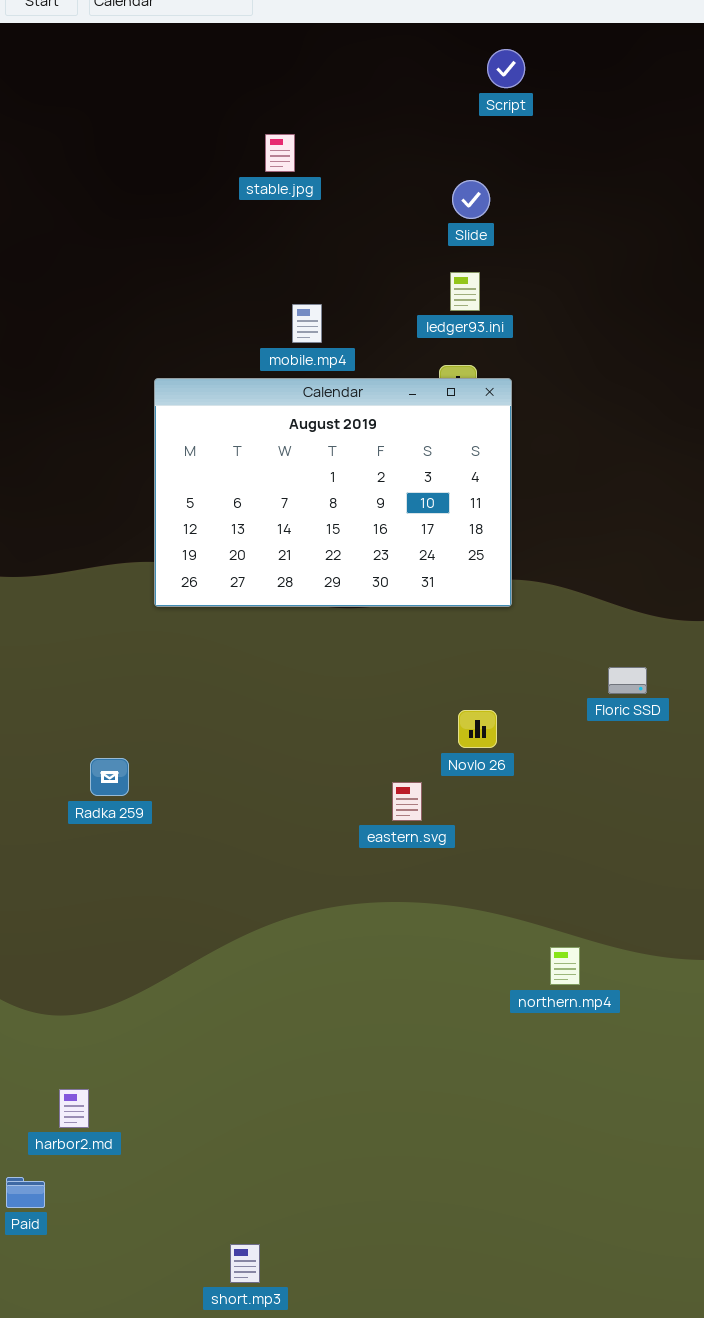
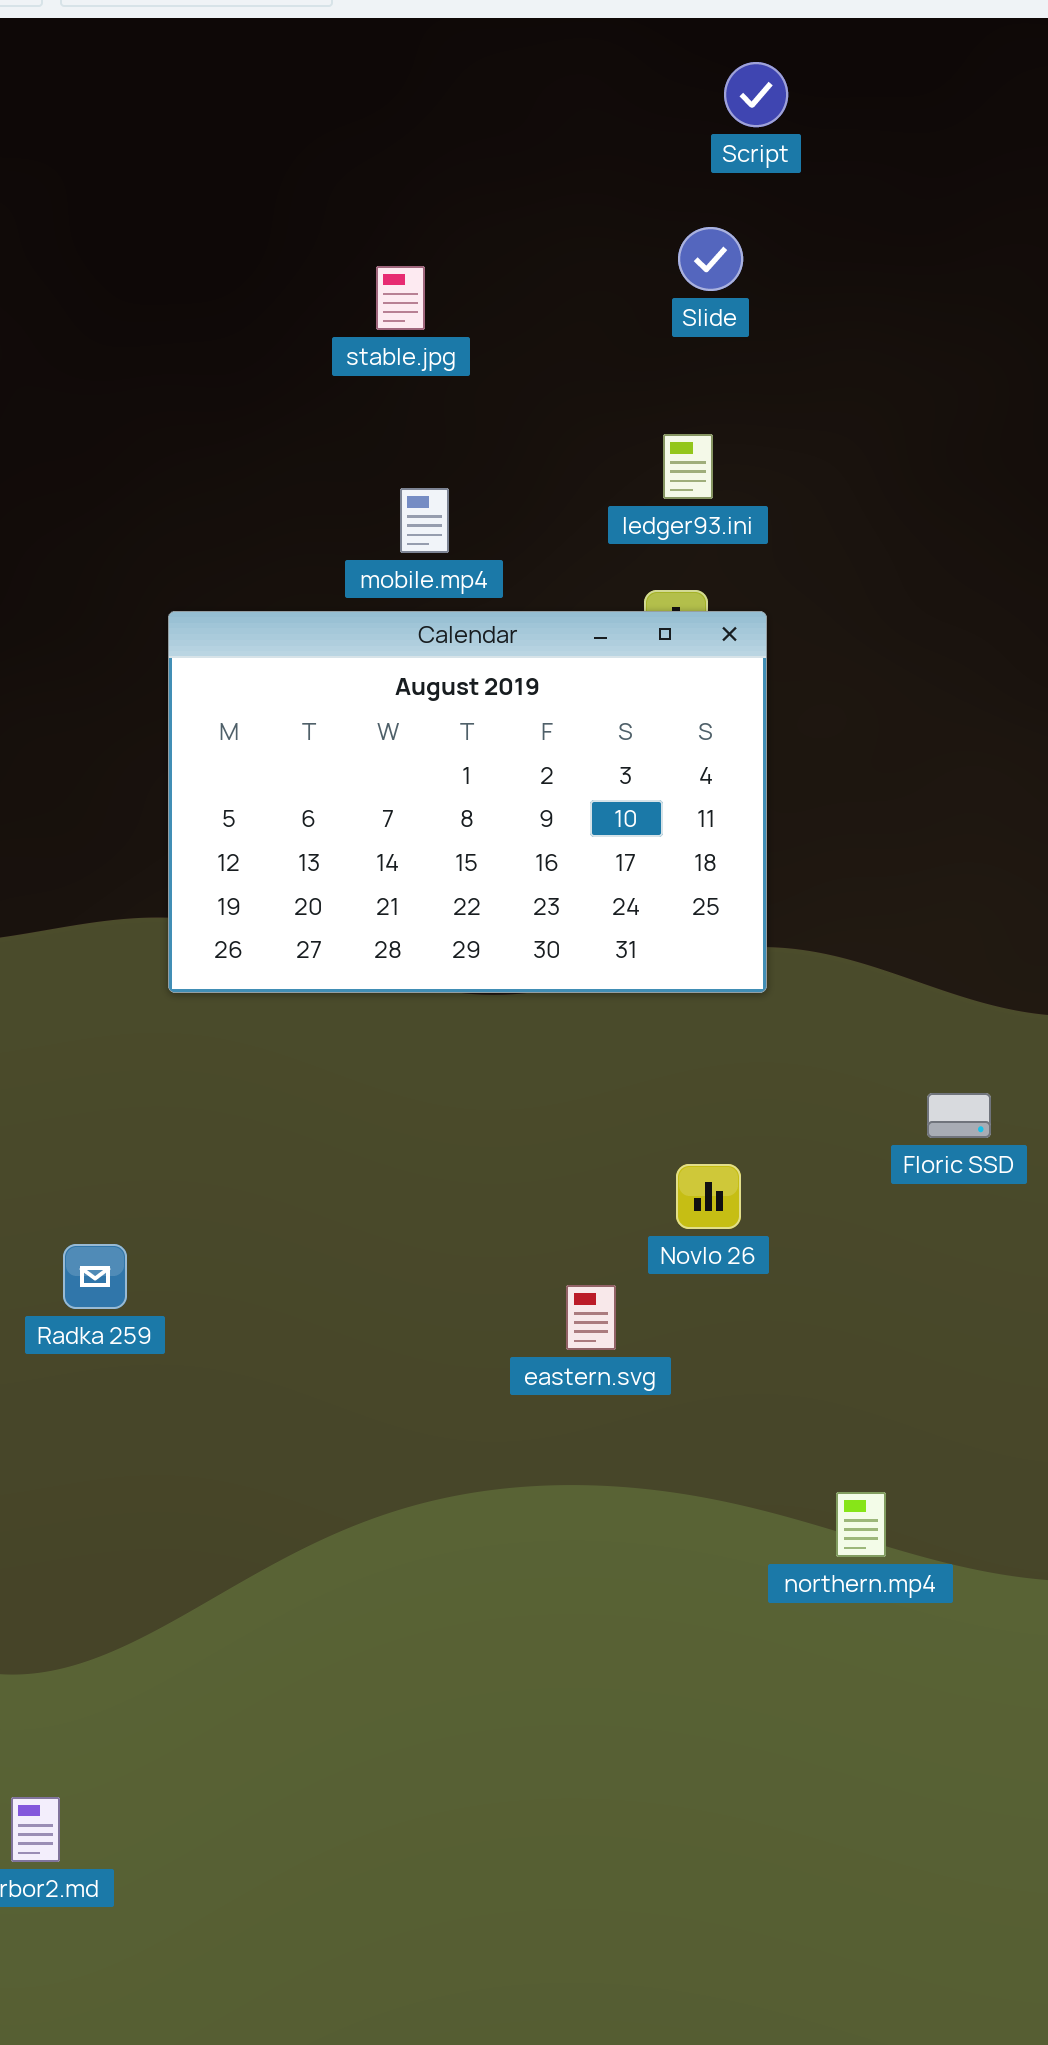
stable.jpg: [265,134,295,172] -> [376,266,425,330], moved
Slide: [452,180,490,219] -> [678,227,743,291], moved
northern.mp4: [550,947,580,985] -> [836,1492,886,1557], moved

